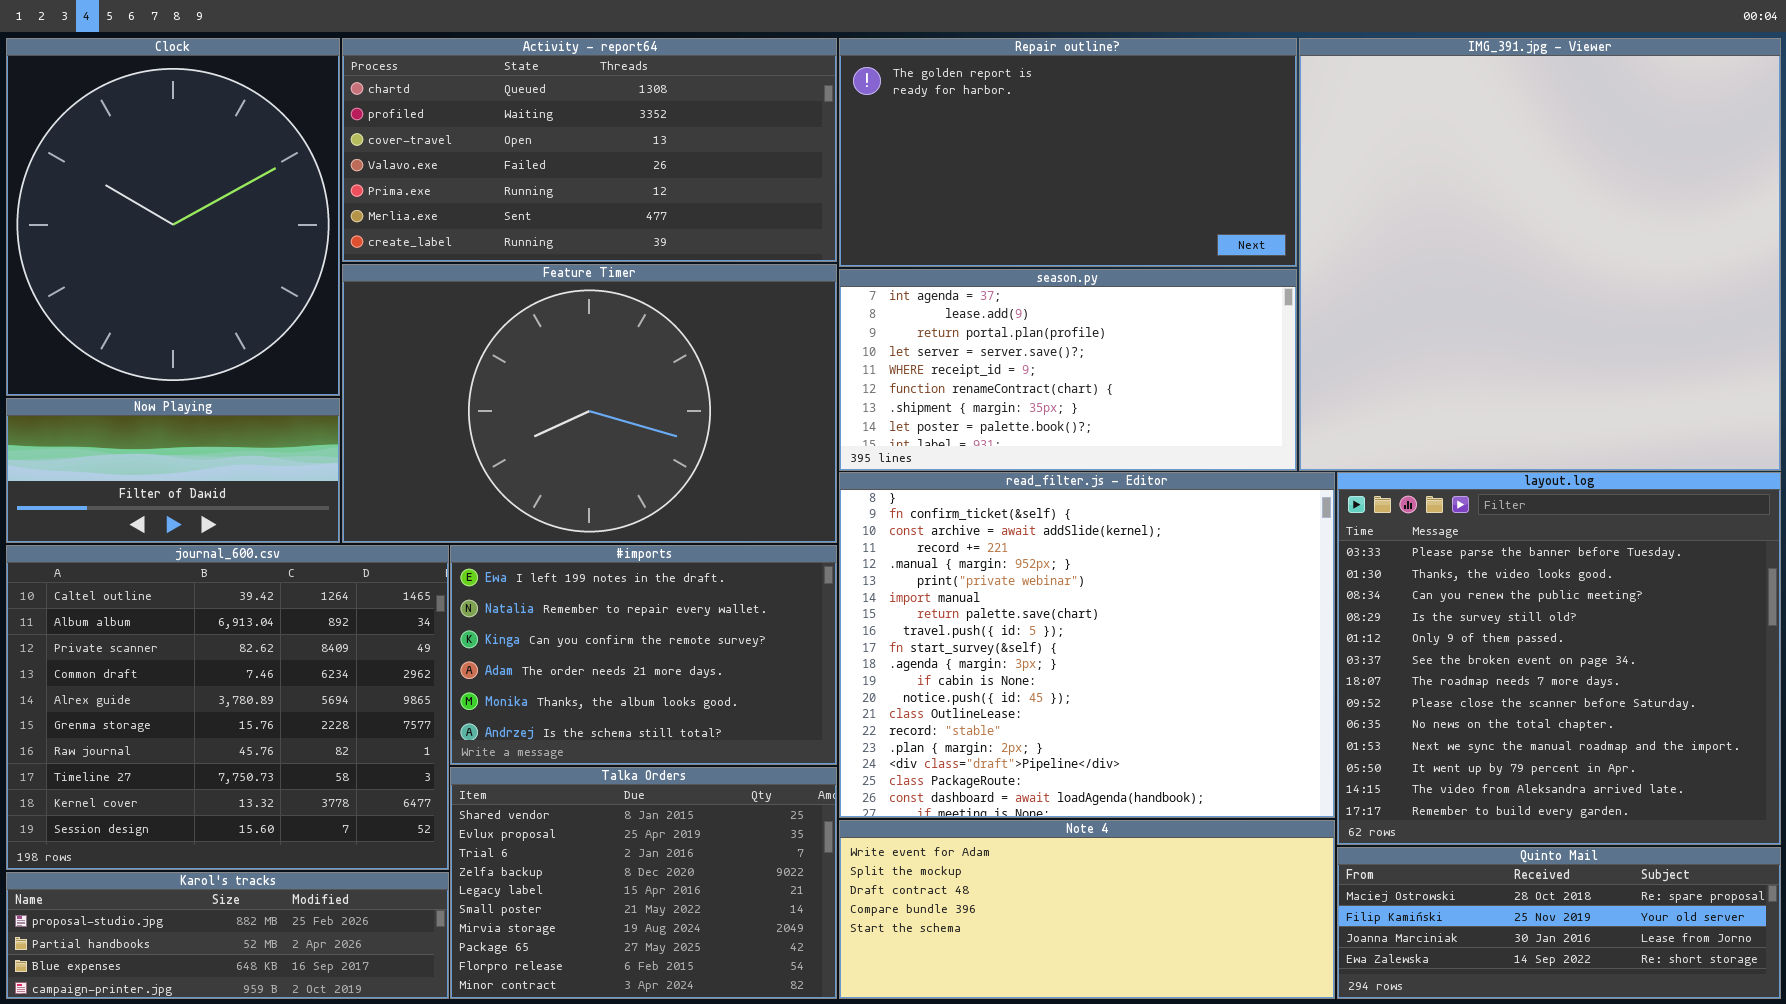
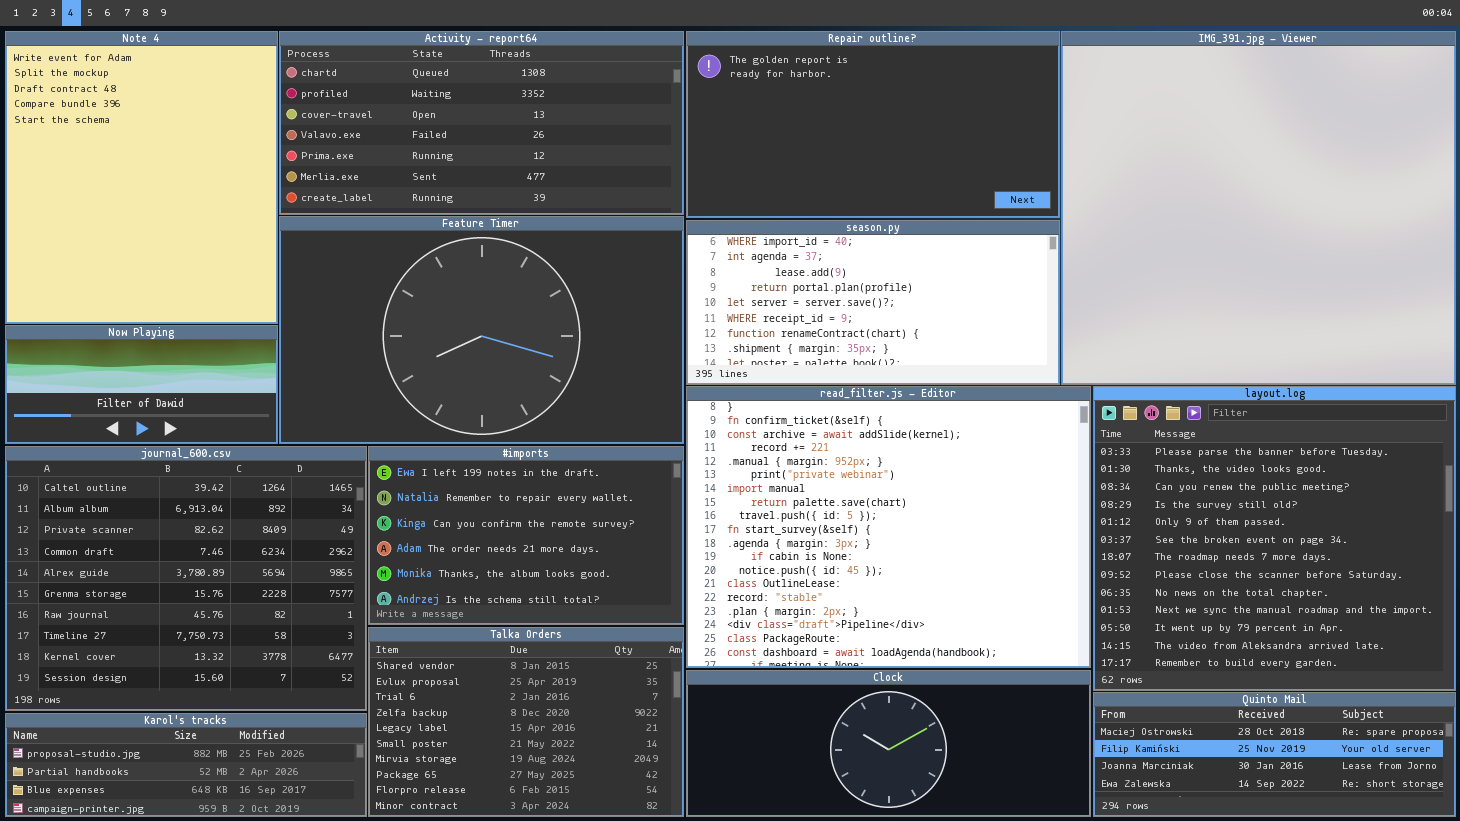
Clock: [6,38,340,396] -> [686,670,1091,817], moved, resized
season.py: [839,269,1297,471] -> [686,220,1060,385], scrolled up 1 row
Note 4: [839,820,1335,999] -> [5,31,278,324], moved, resized

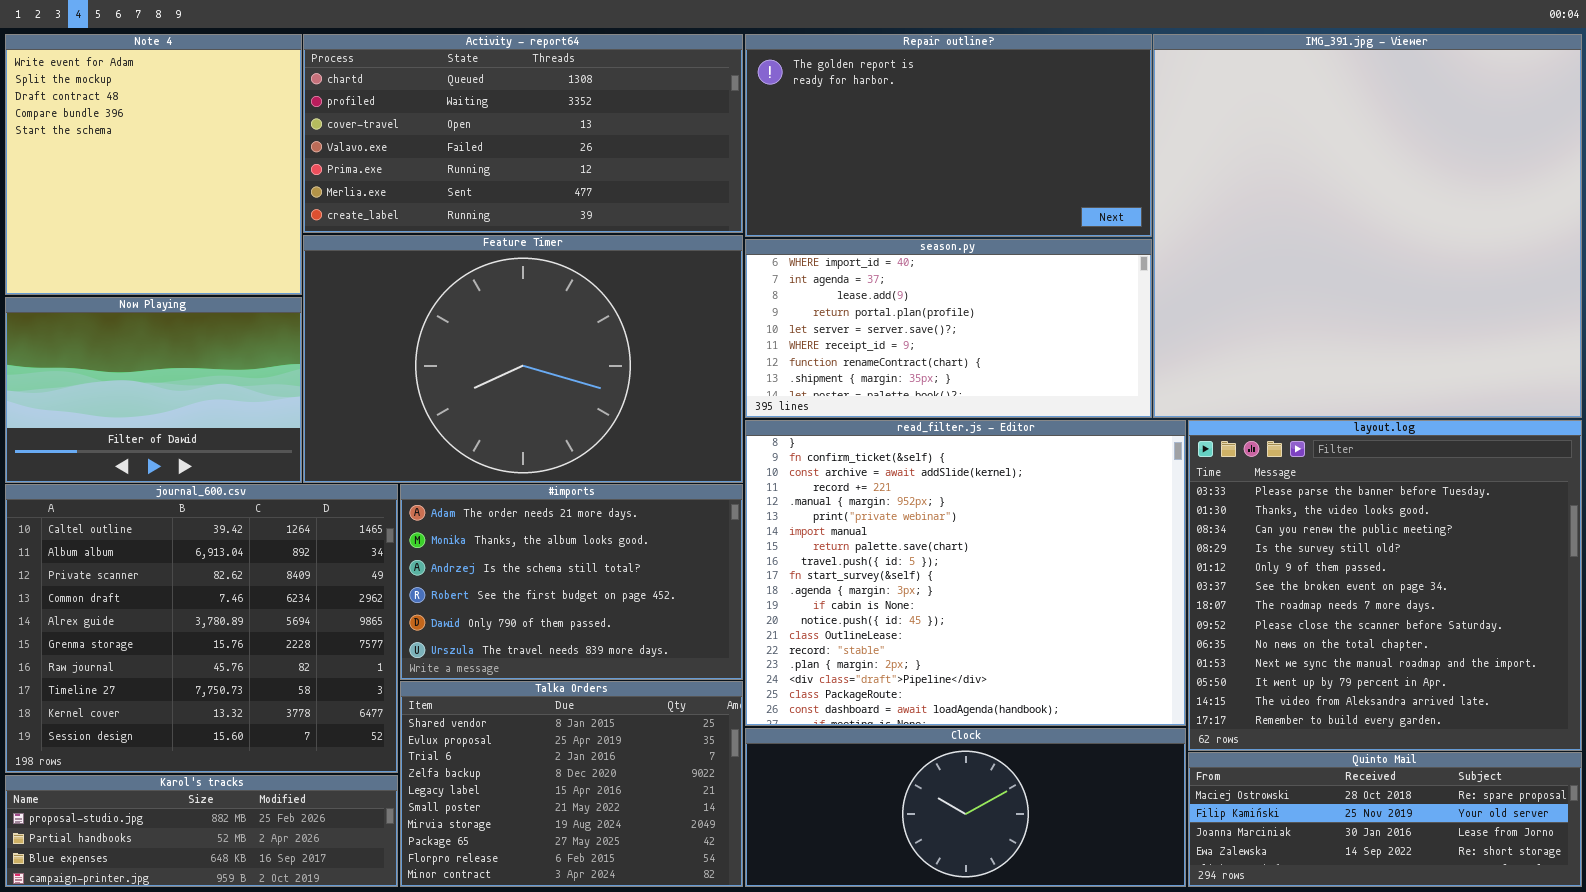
Note 4: [5,31,278,324] -> [5,34,302,295], resized
Now Playing: [5,325,278,444] -> [5,297,302,483], resized
#imports: [368,446,684,625] -> [400,484,743,680], scrolled down 3 rows

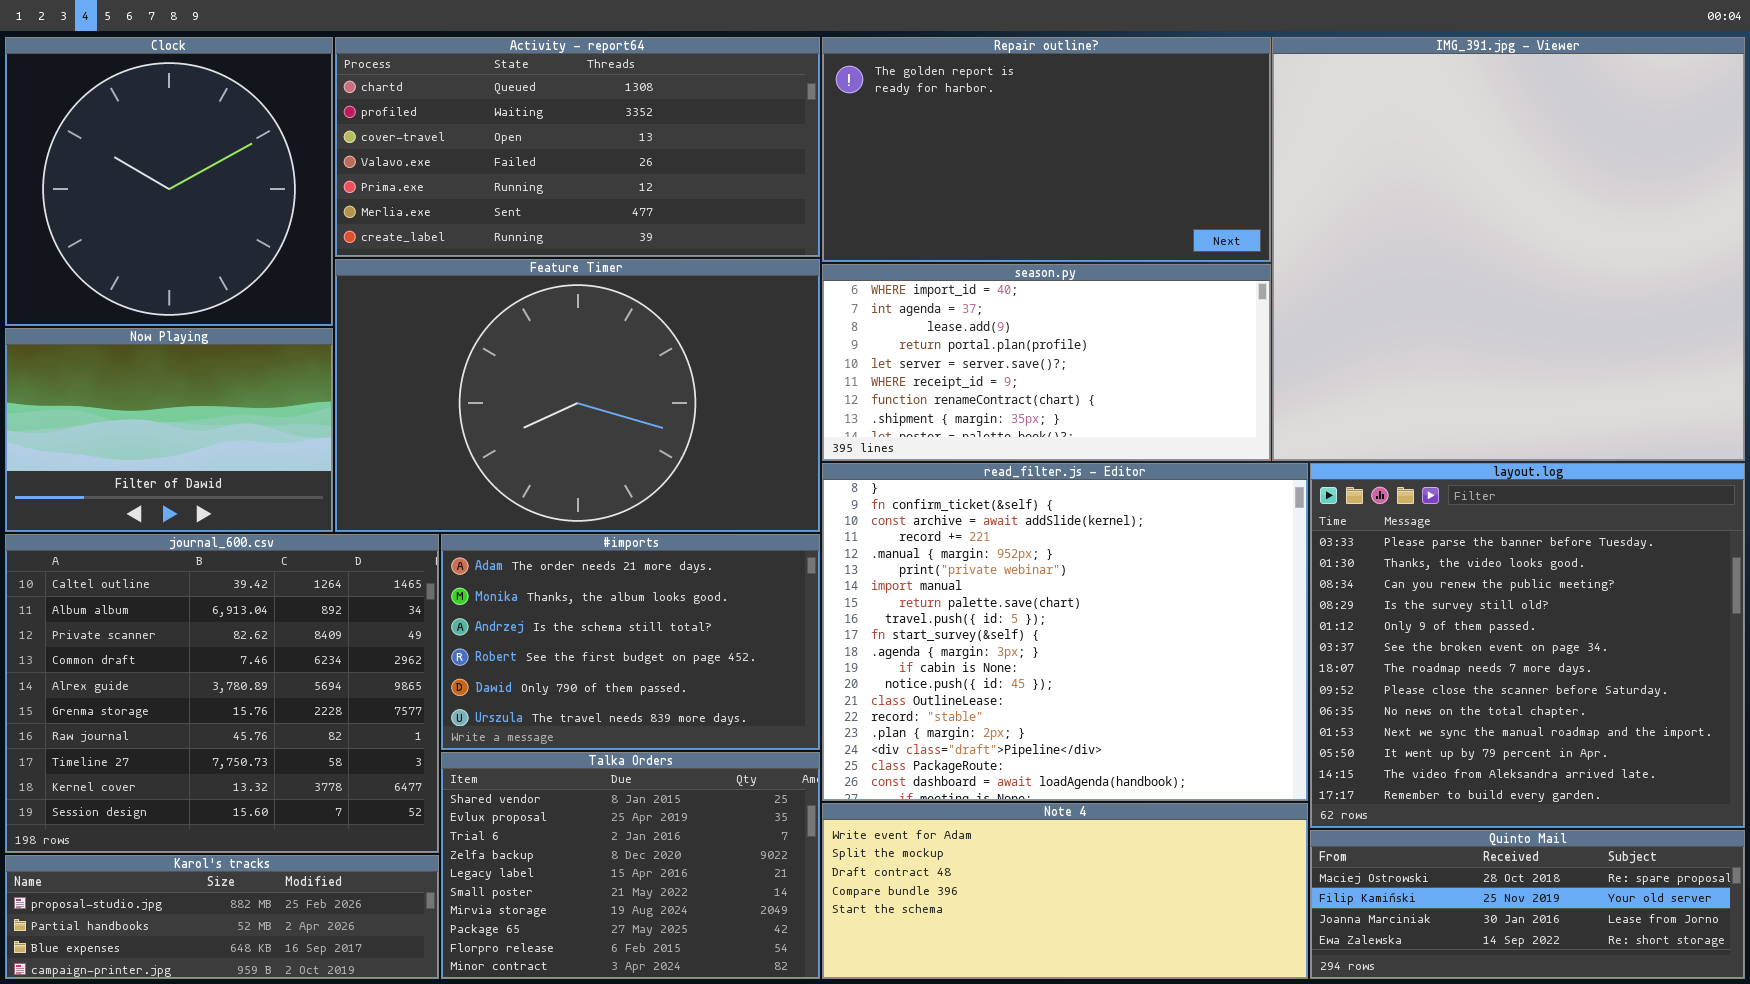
Note 4: [5,34,302,295] -> [822,803,1308,979], moved, resized
Clock: [745,728,1186,887] -> [5,37,333,326], moved, resized

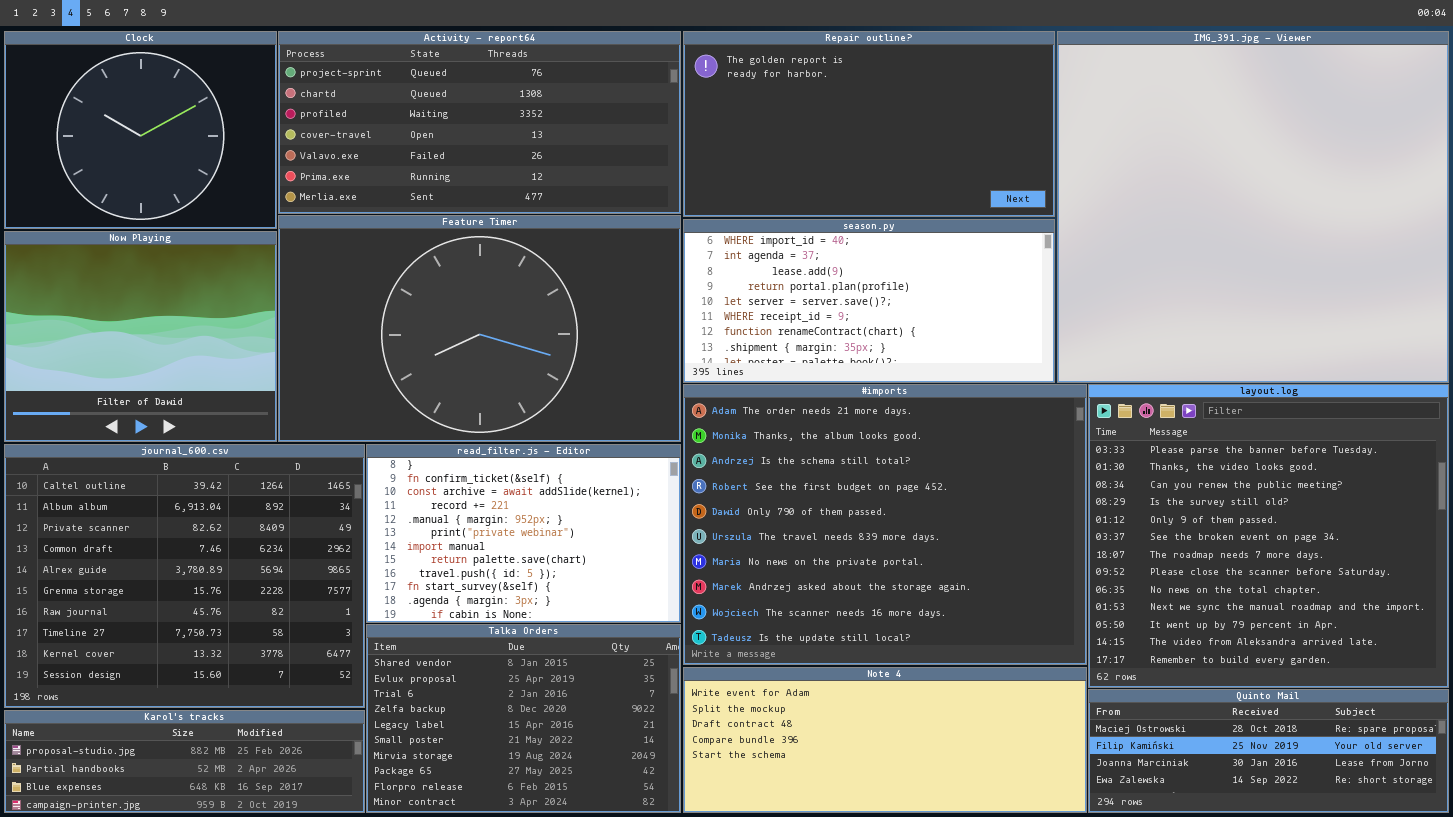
Clock: [5,37,333,326] -> [4,31,277,229], resized
Activity - report64: [335,37,820,257] -> [278,31,681,214], scrolled up 1 row
Now Playing: [5,328,333,532] -> [4,231,277,442], resized
read_filter.js - Editor: [822,463,1308,801] -> [366,444,681,623], moved, resized
#imports: [441,534,820,750] -> [683,384,1087,665], moved, resized

